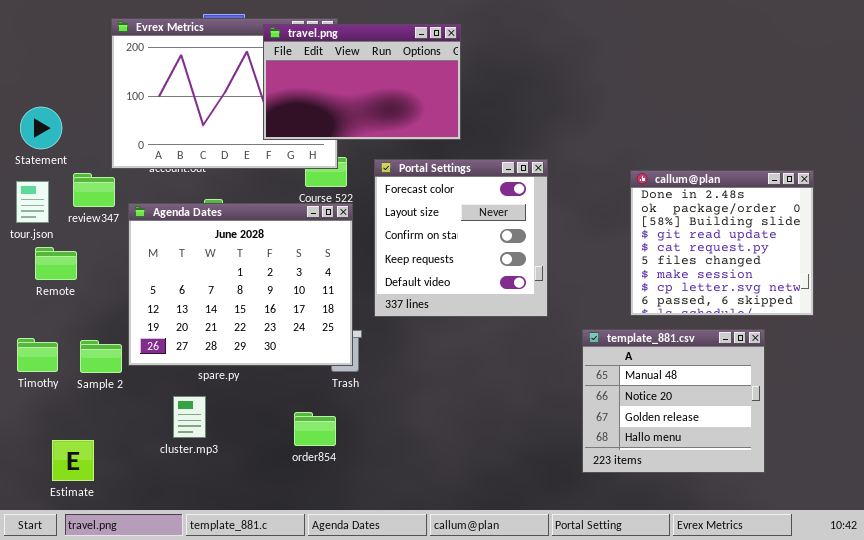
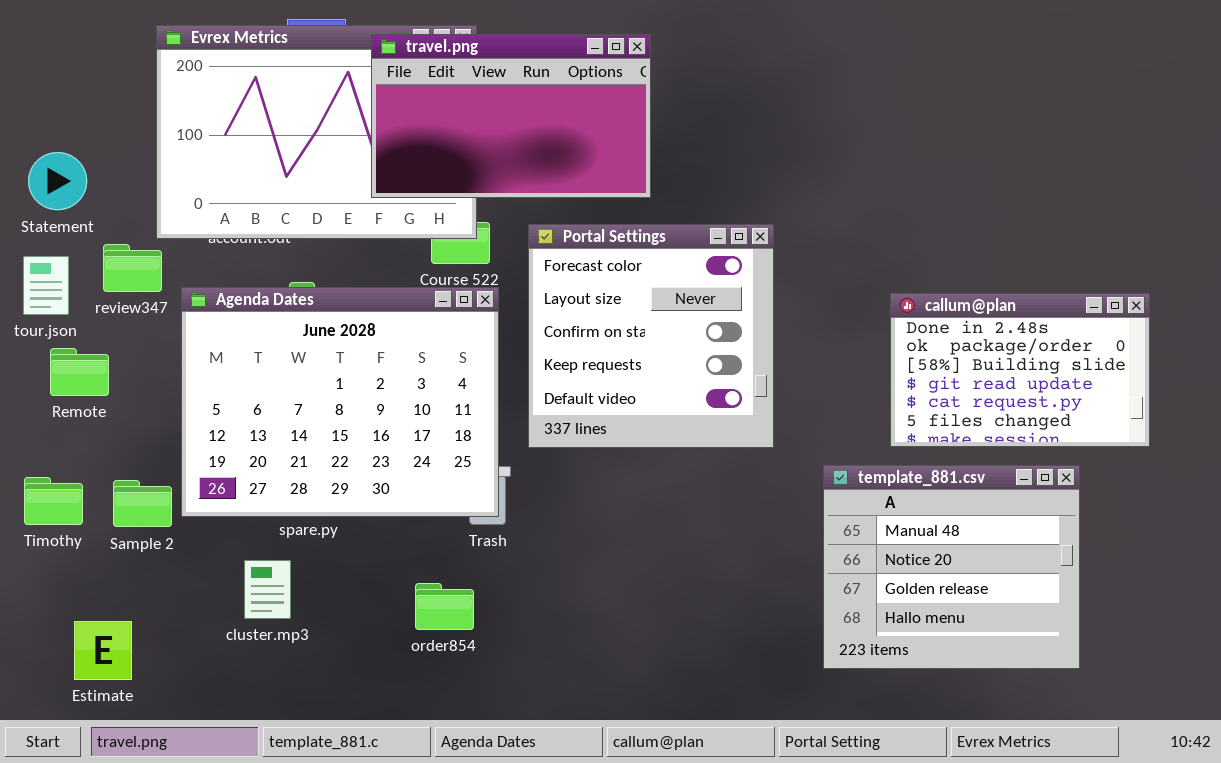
callum@plan: [630,170,814,316] -> [890,293,1150,447], resized

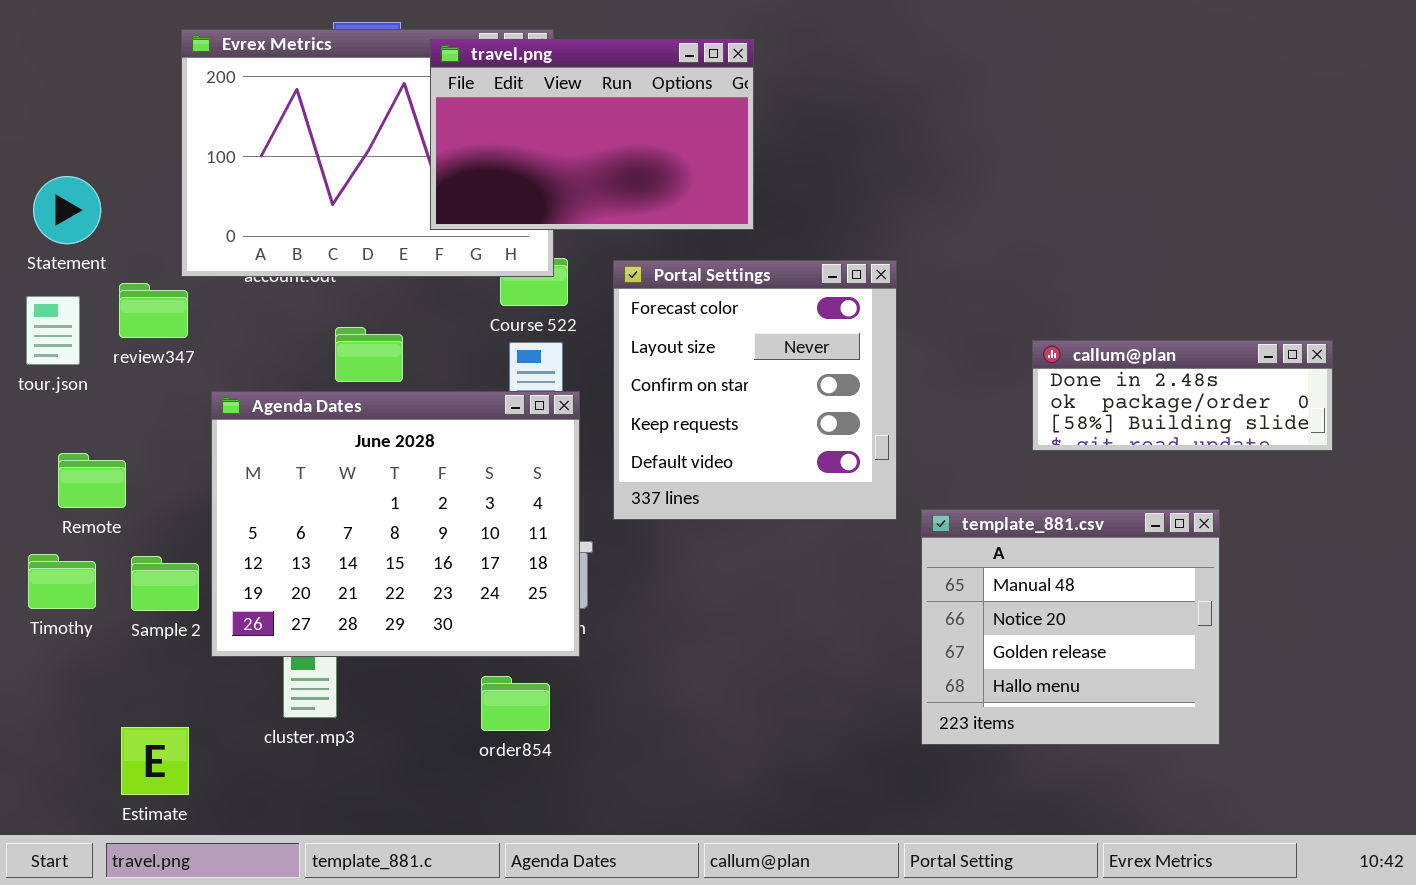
Agenda Dates: [181,287,499,517] -> [211,391,580,657], moved
callum@plan: [890,293,1150,447] -> [1032,340,1333,451], resized
Remote: [50,348,109,396] -> [58,453,126,508], moved
template_881.csv: [823,465,1080,669] -> [921,509,1220,745], moved
Estimate: [74,621,132,680] -> [121,727,189,795], moved

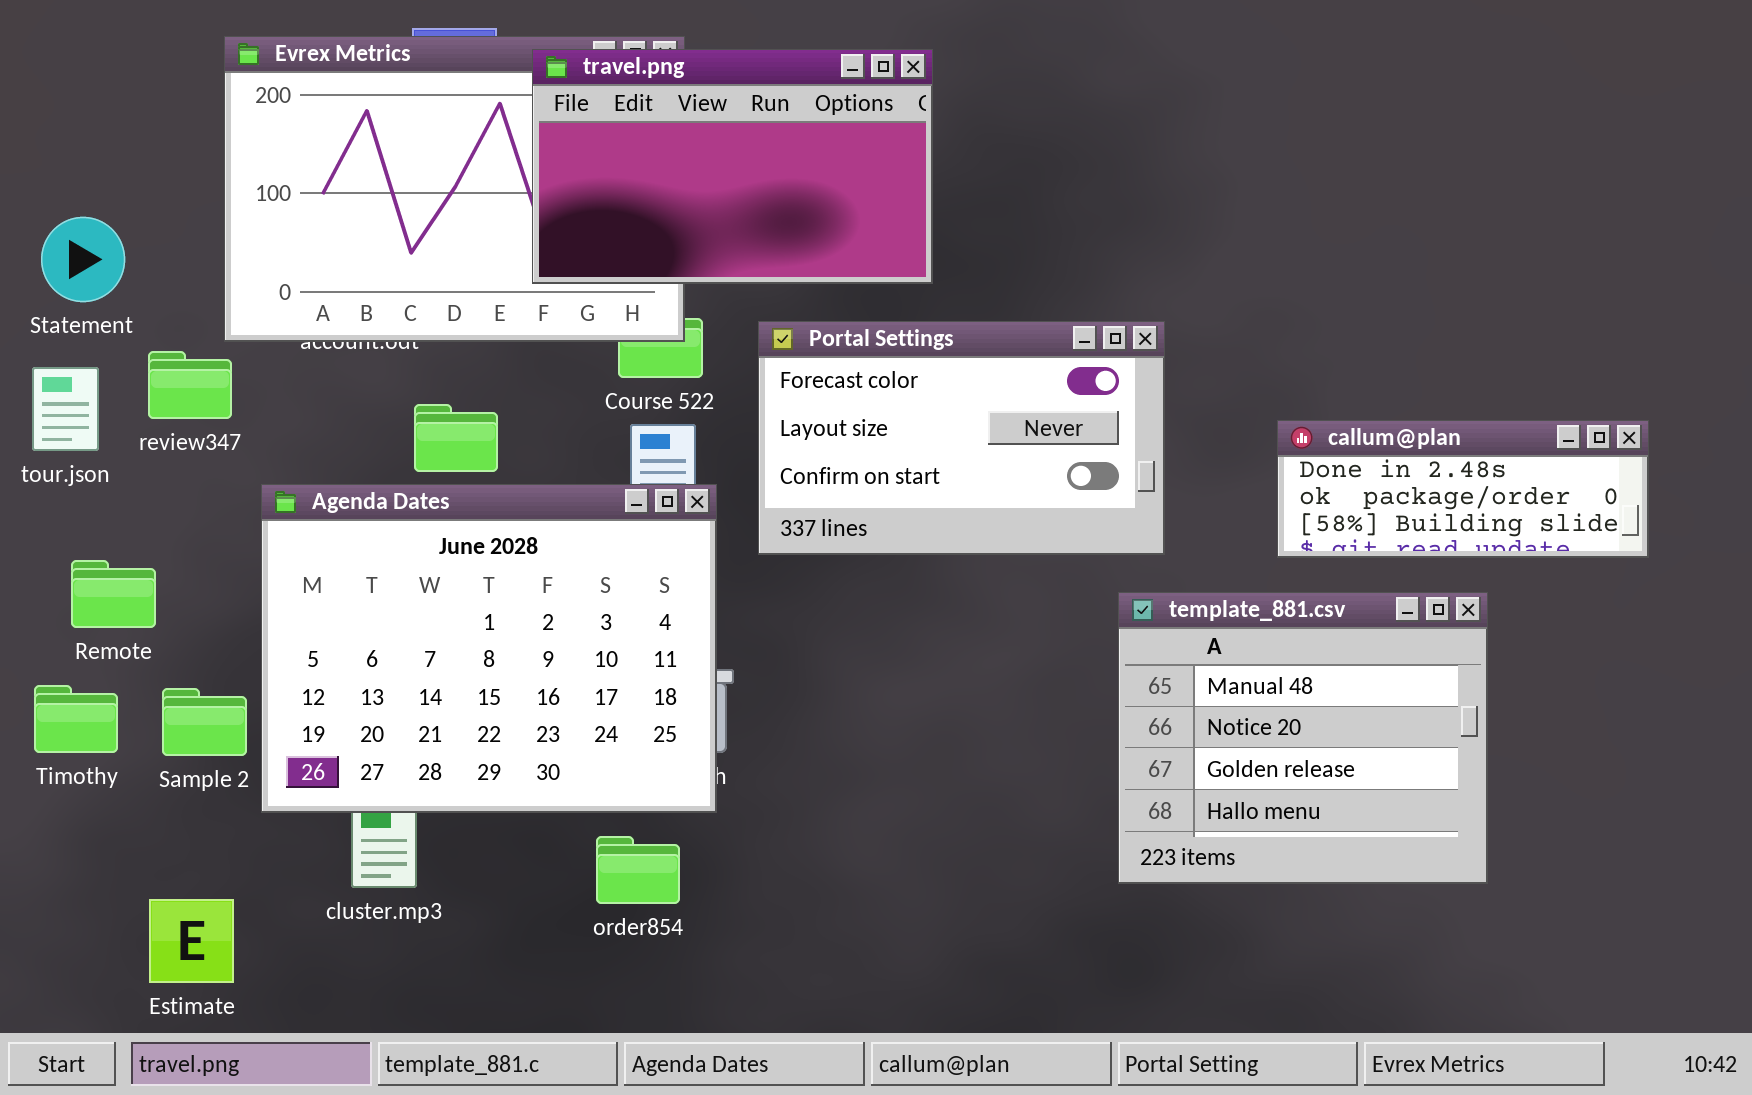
Portal Settings: [613,260,897,520] -> [758,321,1165,555], resized
template_881.csv: [921,509,1220,745] -> [1118,592,1488,884], moved

